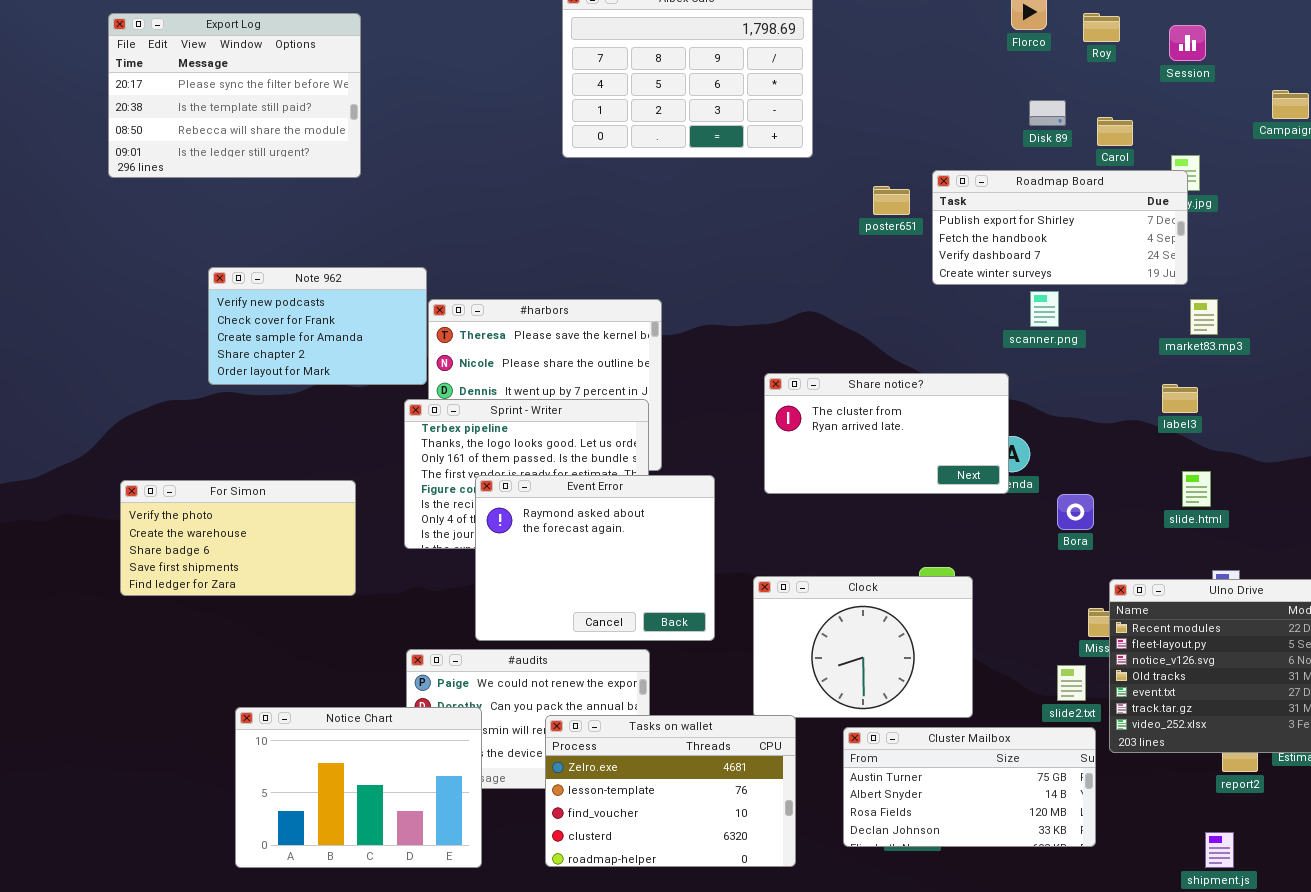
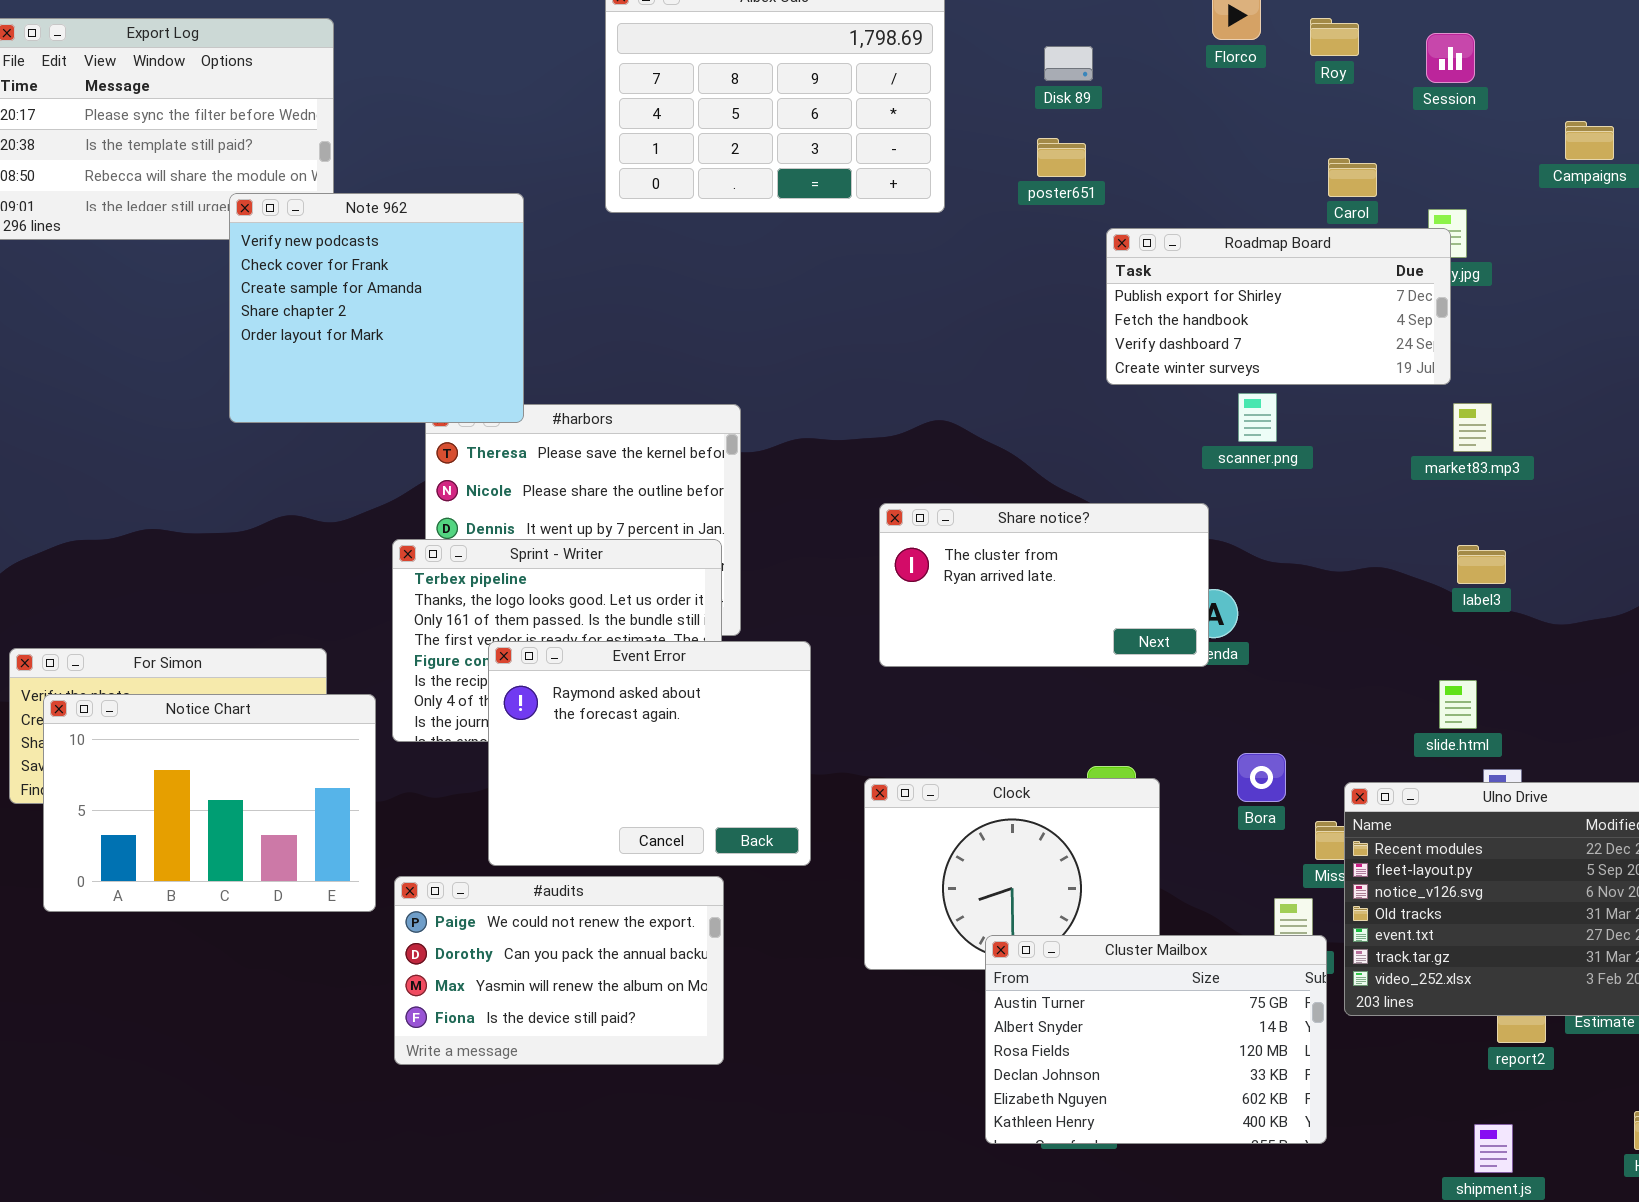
Disk 89: [1029,100,1066,126] -> [1044,46,1093,81], moved
poster651: [873,186,910,215] -> [1037,138,1086,177], moved
Note 962: [208,267,427,385] -> [229,193,524,423], moved, resized
label3: [1162,384,1198,413] -> [1457,545,1506,584], moved
slide.html: [1182,471,1211,507] -> [1439,680,1477,729], moved
Bora: [1057,494,1094,530] -> [1237,753,1286,802], moved
Notice Chart: [235,707,482,868] -> [43,694,376,912], moved
Tasks on wallet: [545,715,796,867] -> none, closed
Cluster Mailbox: [843,727,1096,847] -> [985,935,1327,1144], resized

